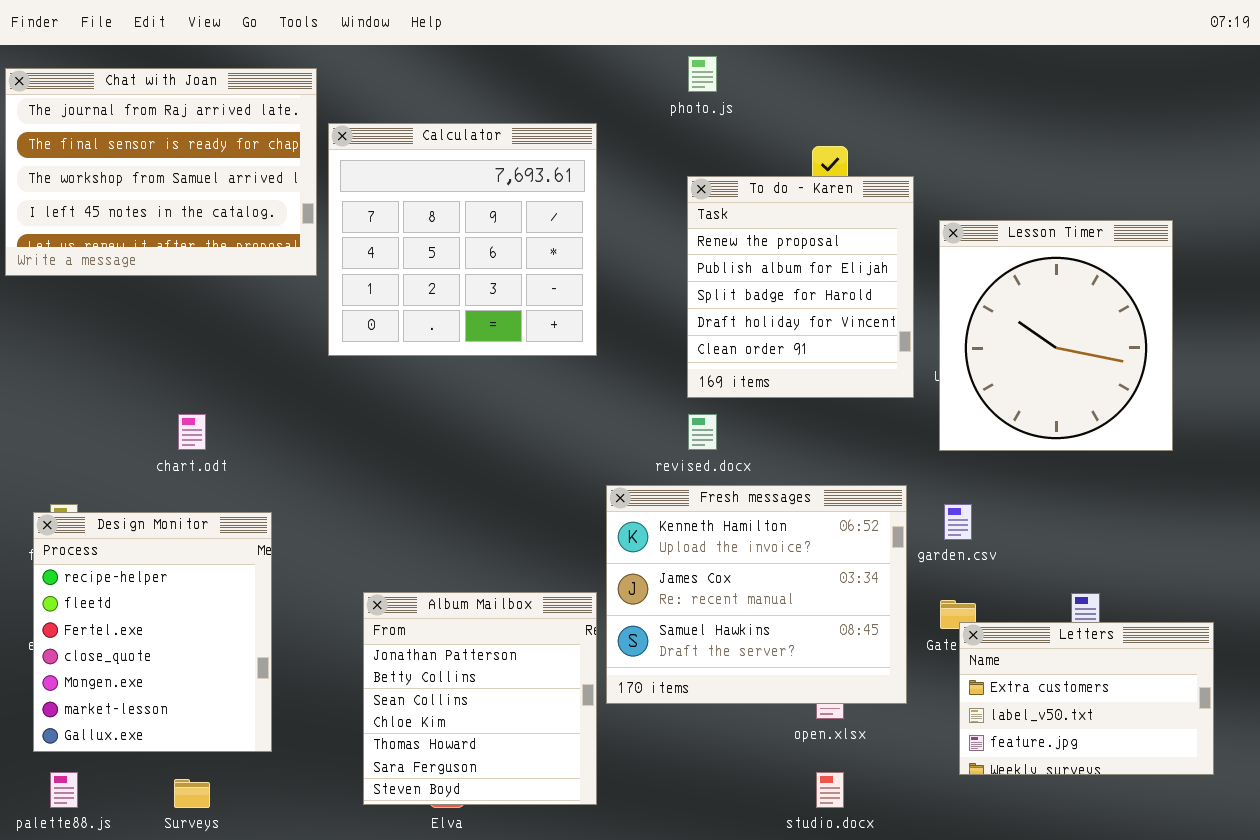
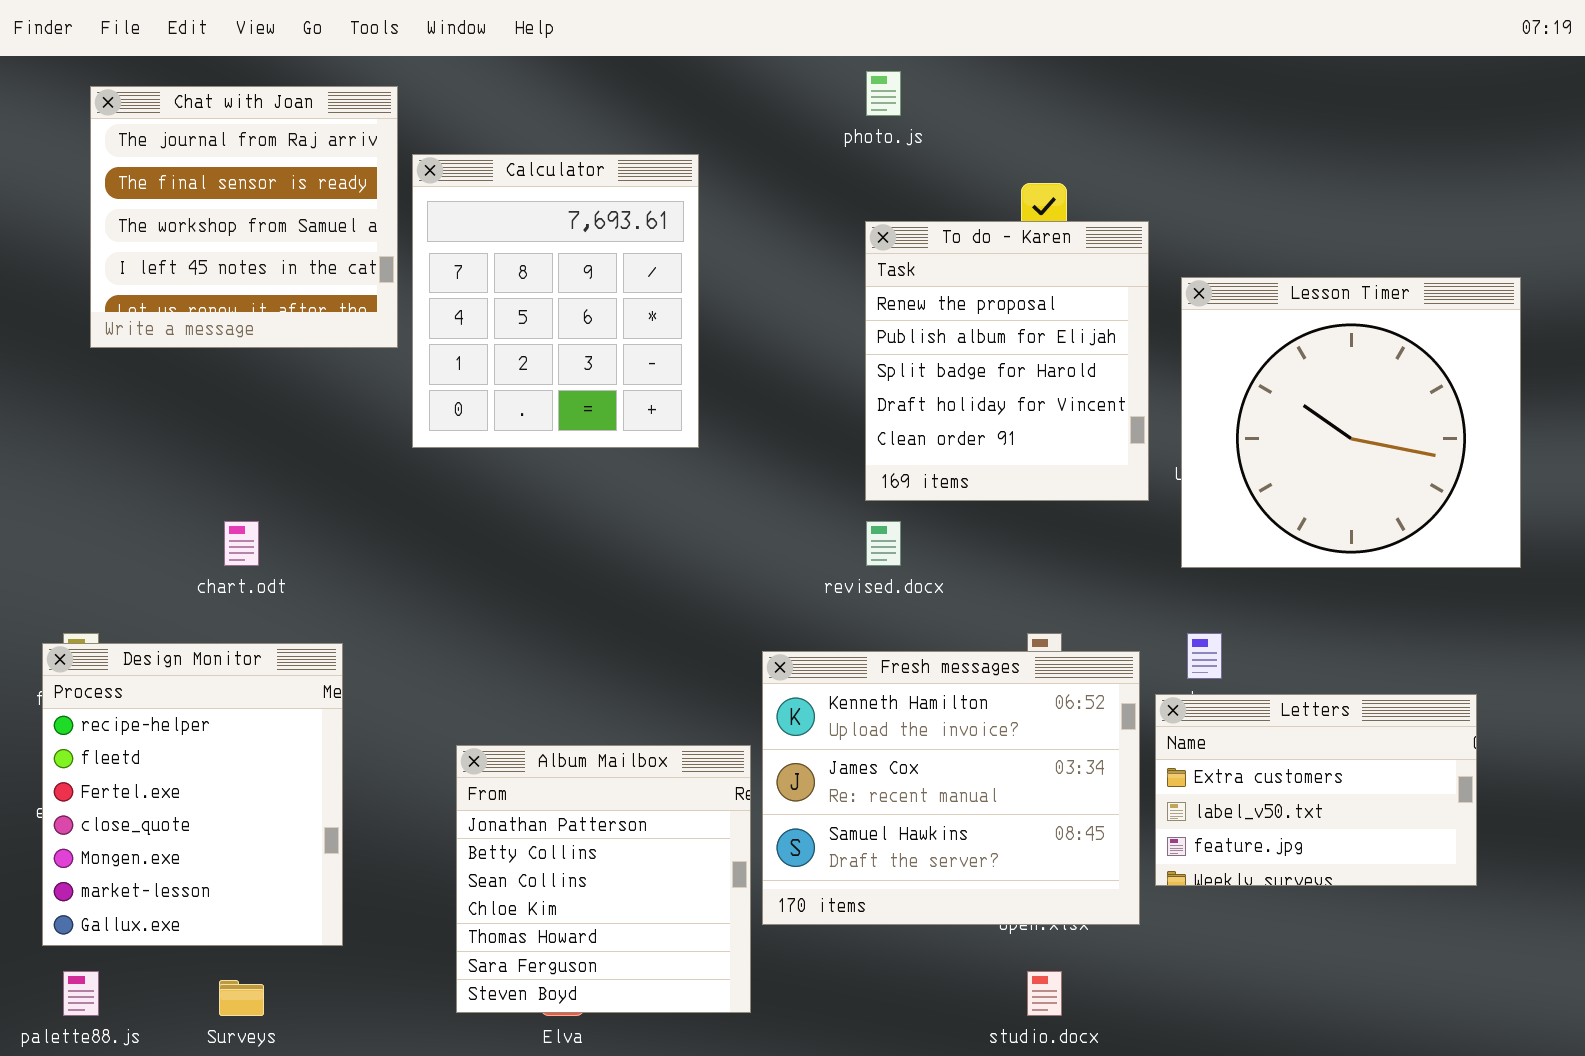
Chat with Joan: [5,68,317,276] -> [90,86,398,348], resized
Calculator: [328,123,597,356] -> [412,154,699,448], resized
Lesson Timer: [939,220,1173,451] -> [1181,277,1521,568], resized
Fresh messages: [606,485,907,704] -> [762,651,1140,925], moved
Letters: [959,622,1214,775] -> [1155,694,1477,886], moved

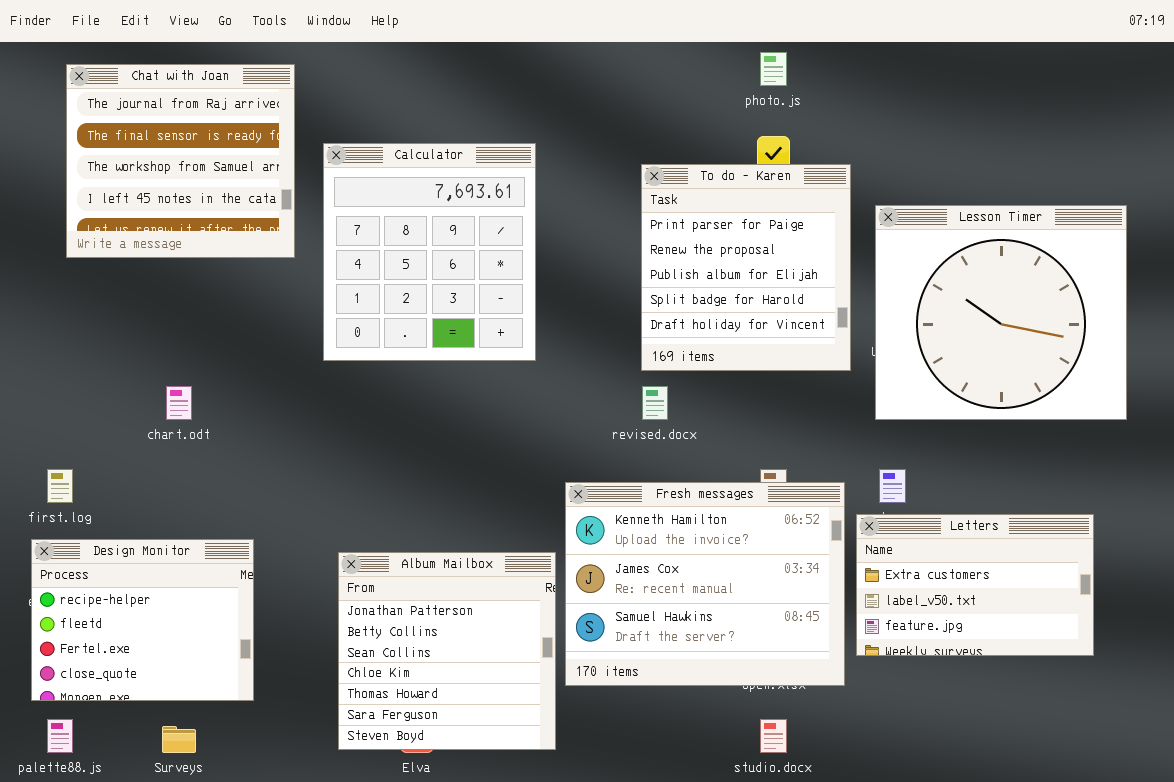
photo.js: [866,71,901,116] -> [760,52,787,86], moved
Calculator: [412,154,699,448] -> [323,143,536,361], moved
To do - Karen: [865,221,1149,501] -> [641,164,851,371], scrolled up 1 row
Design Monitor: [42,643,343,946] -> [31,539,254,701], resized

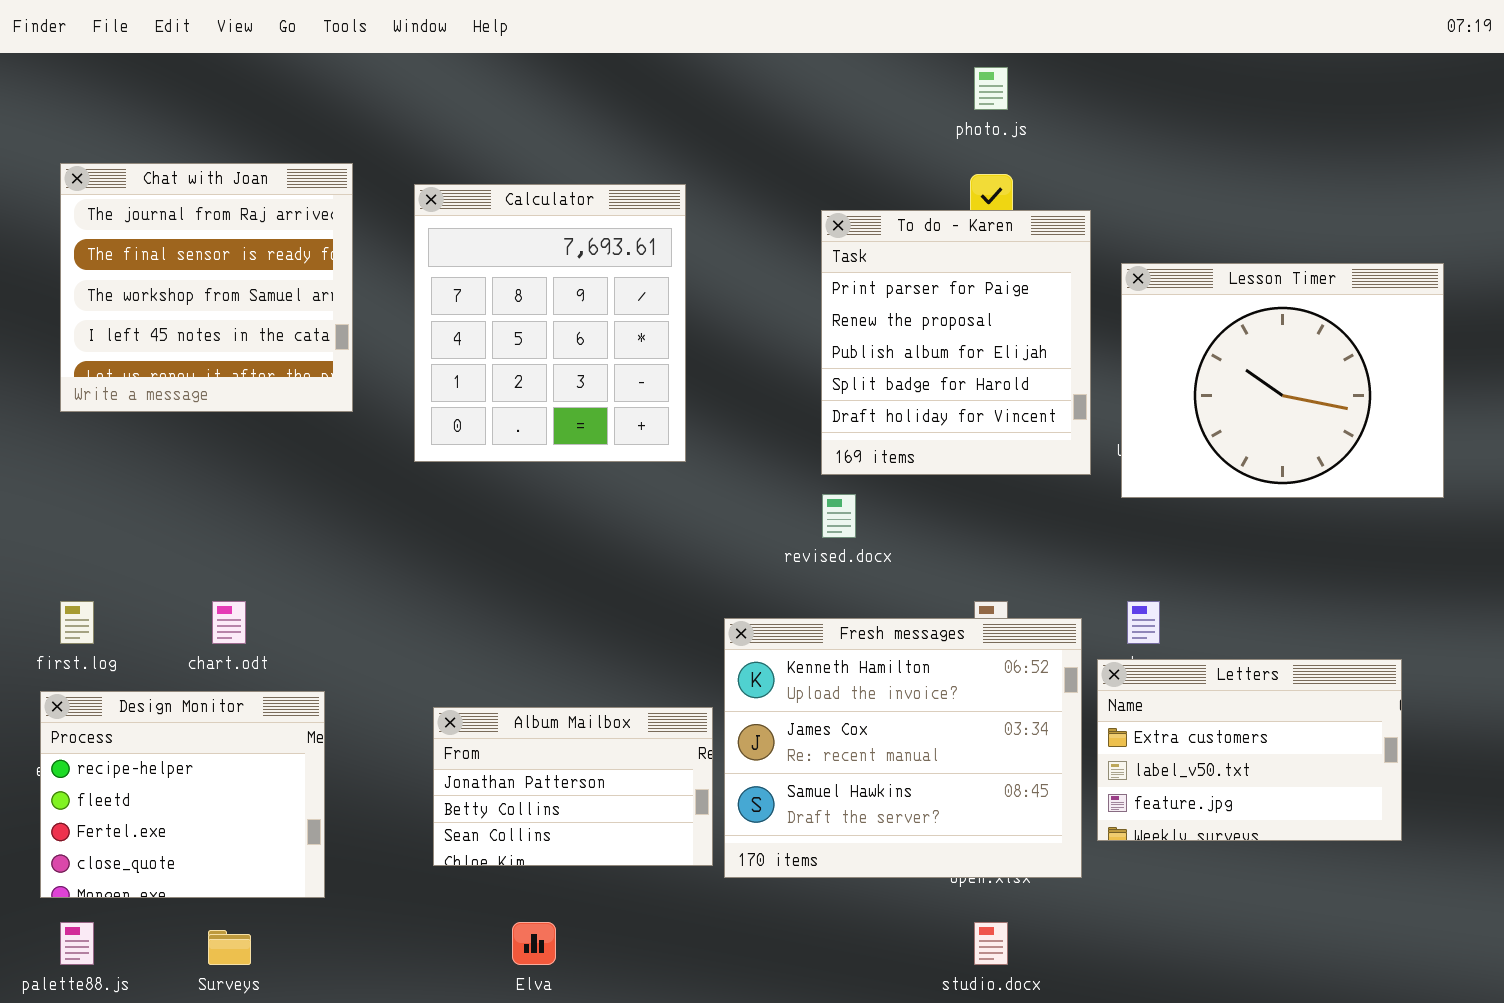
Chat with Joan: [66,64,295,258] -> [60,163,353,412], moved
Lesson Timer: [875,205,1127,420] -> [1121,263,1444,498], resized
chart.odt: [166,386,192,420] -> [212,601,246,644], moved
Album Mailbox: [338,552,556,750] -> [433,707,713,866], resized

